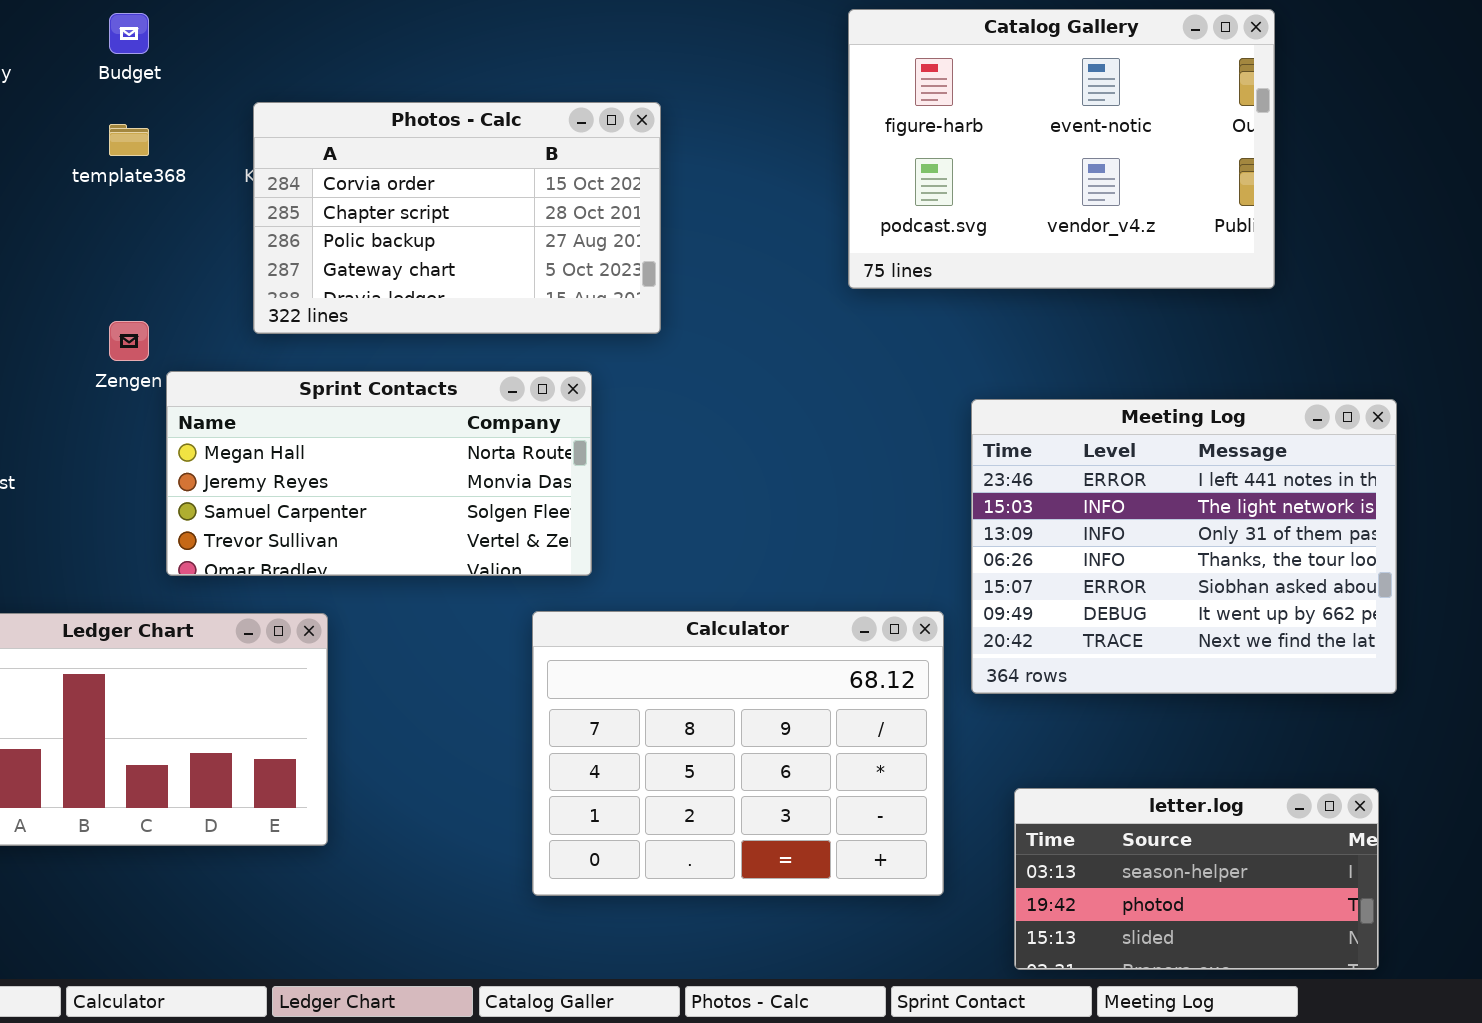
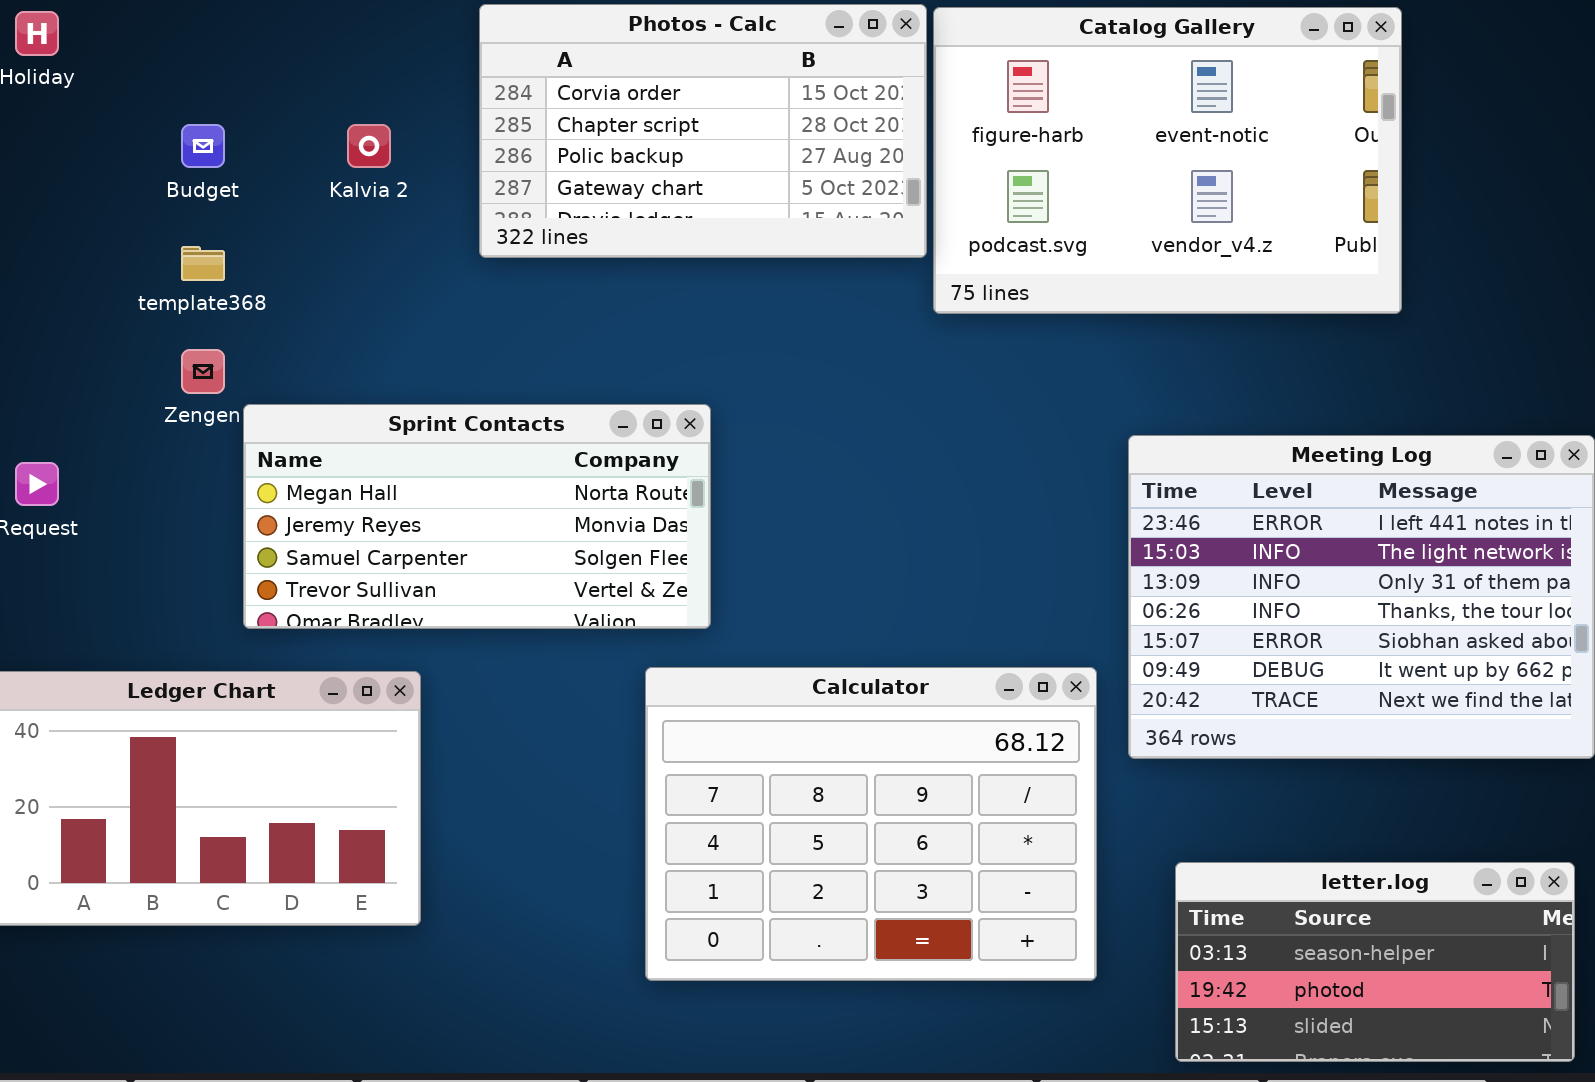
Catalog Gallery: [848,9,1275,289] -> [933,7,1402,314], moved
Budget: [109,13,149,54] -> [181,124,225,168], moved
Photos - Calc: [253,102,661,334] -> [479,4,927,258], moved
template368: [109,124,149,156] -> [181,246,225,281], moved

